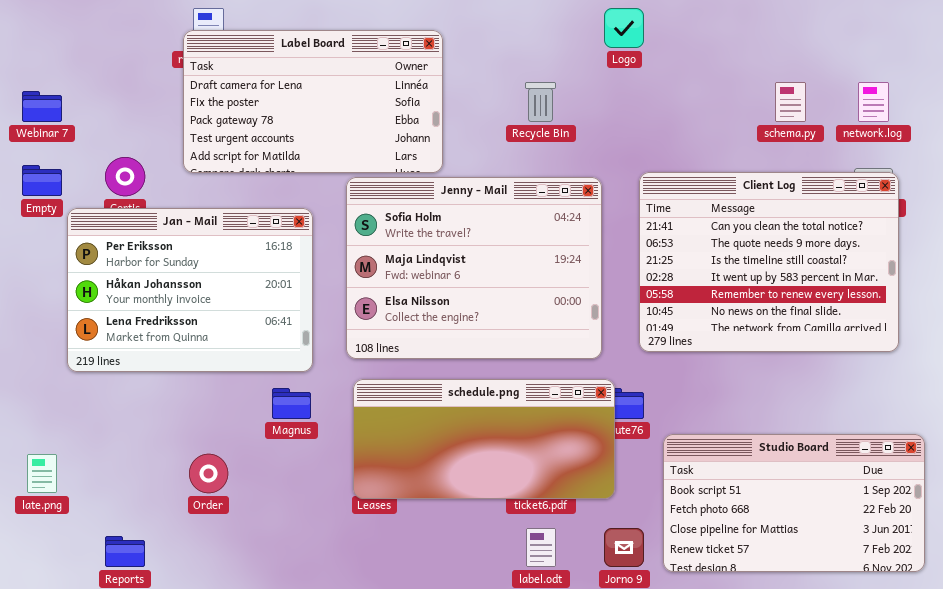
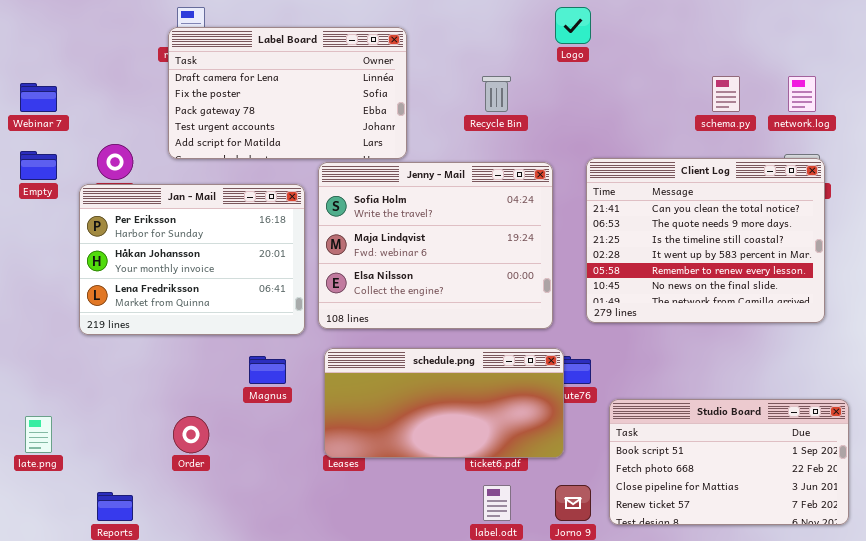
Jan - Mail: [67,208,313,372] -> [79,184,305,335], moved

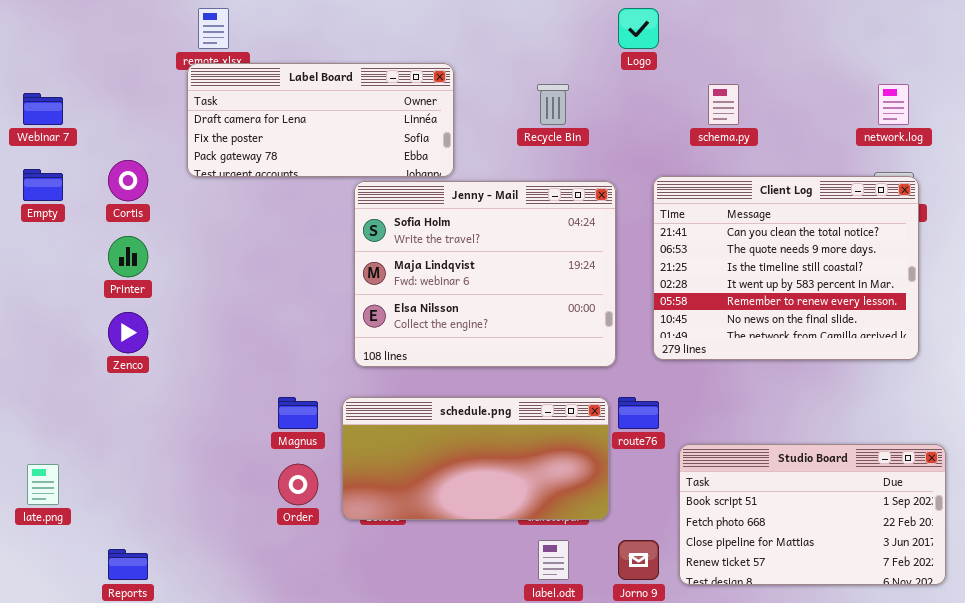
Label Board: [168,27,407,159] -> [187,63,454,177], resized
schema.py: [712,76,740,112] -> [708,84,739,125], moved
Jan - Mail: [79,184,305,335] -> none, closed
schedule.png: [324,348,564,458] -> [342,397,609,520], moved
Order: [173,416,209,453] -> [278,464,318,505], moved

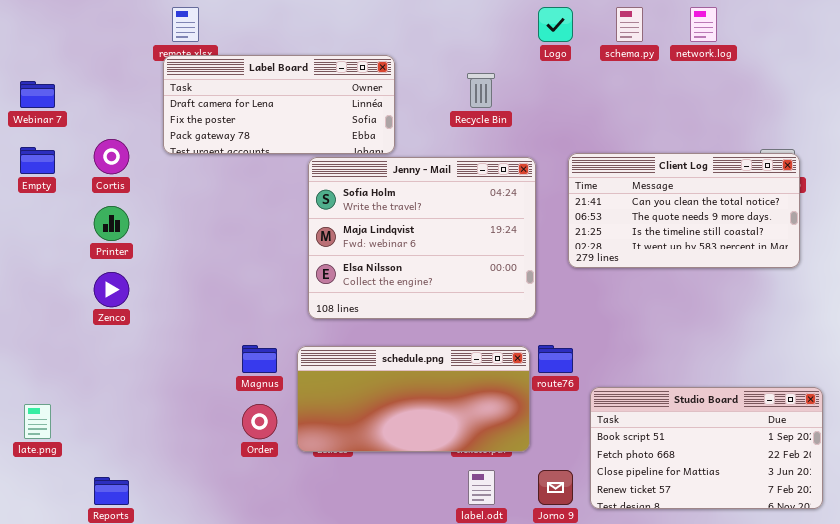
schema.py: [708,84,739,125] -> [616,7,643,42], moved
network.log: [878,84,909,125] -> [690,7,717,42], moved
Client Log: [653,176,919,360] -> [568,153,800,268], resized

